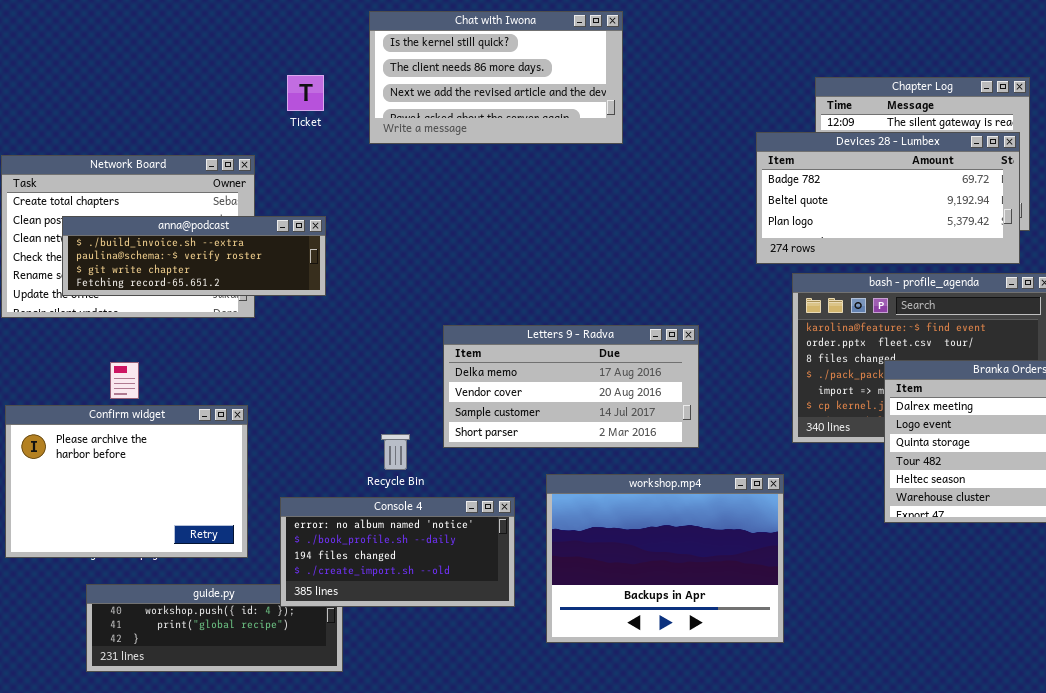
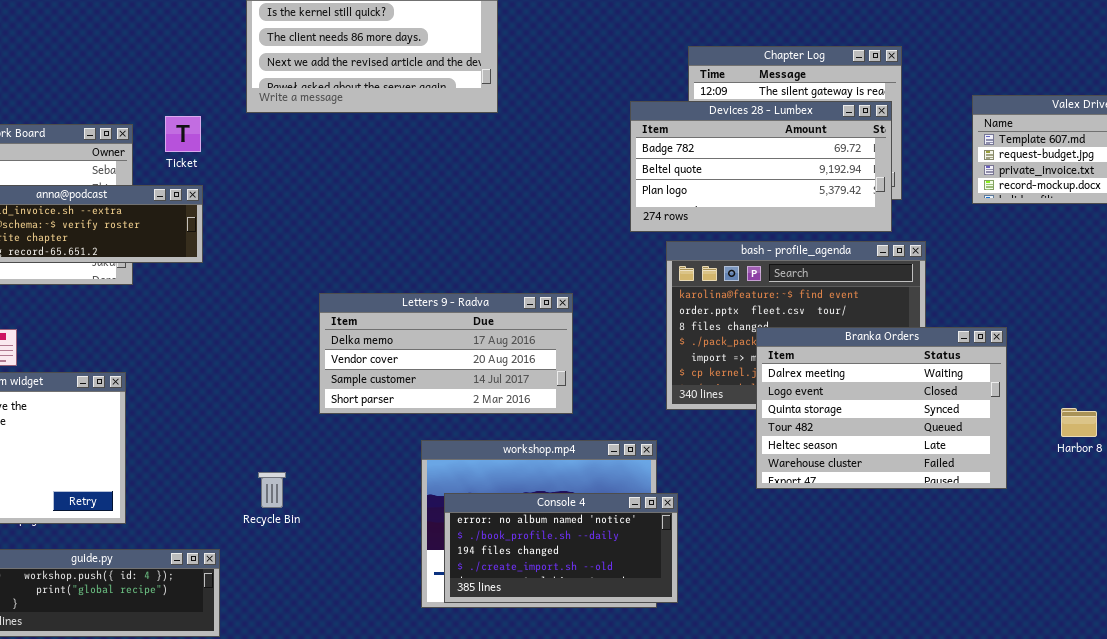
Ticket: [287,75,324,111] -> [165,116,201,152], moved
Recycle Bin: [381,434,410,470] -> [258,472,286,508], moved
Console 4: [280,497,515,607] -> [444,493,678,603], moved

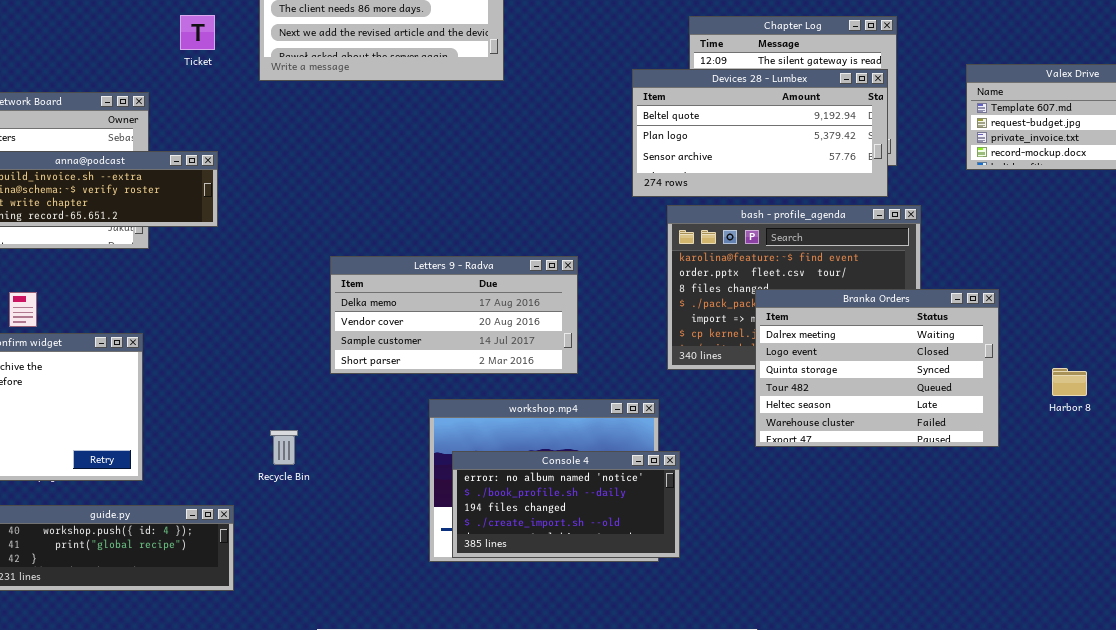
Devices 28 - Lumbex: [630,101,892,232] -> [632,69,888,197], scrolled down 1 row
Ticket: [165,116,201,152] -> [180,15,215,50], moved

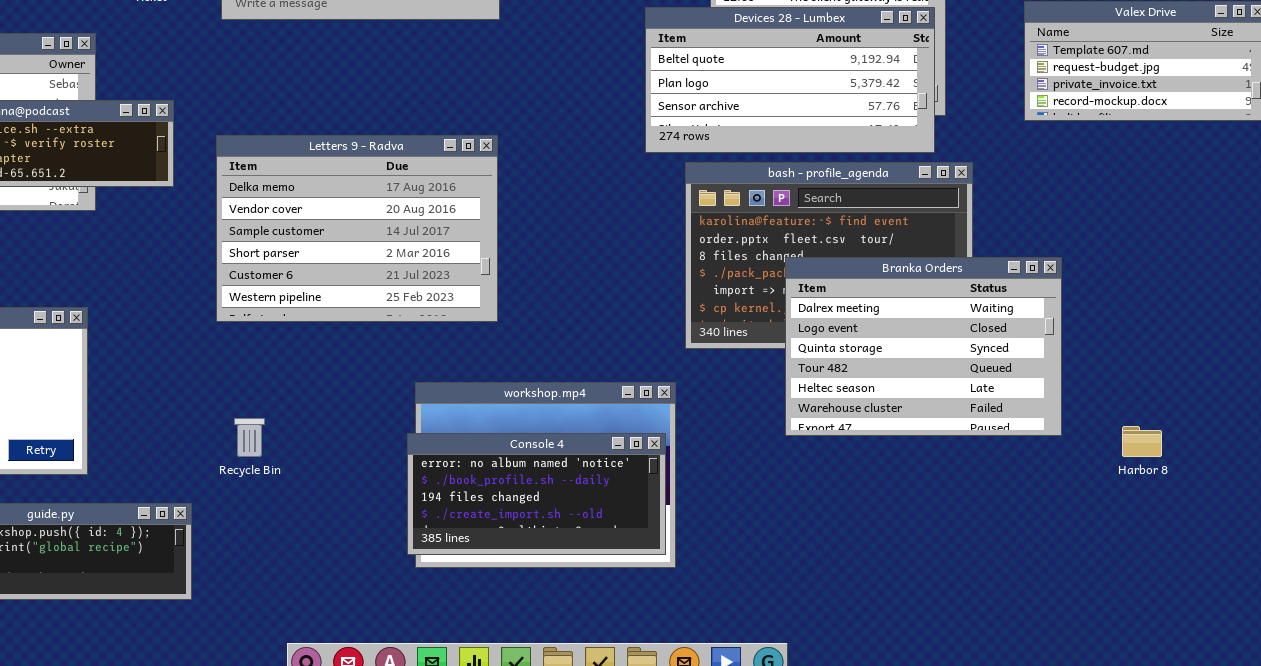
Letters 9 - Radva: [330,256,578,374] -> [216,135,498,322], moved, resized
Harbor 8: [1052,368,1087,396] -> [1122,426,1162,457], moved
Console 4: [452,451,680,558] -> [407,433,666,555], moved

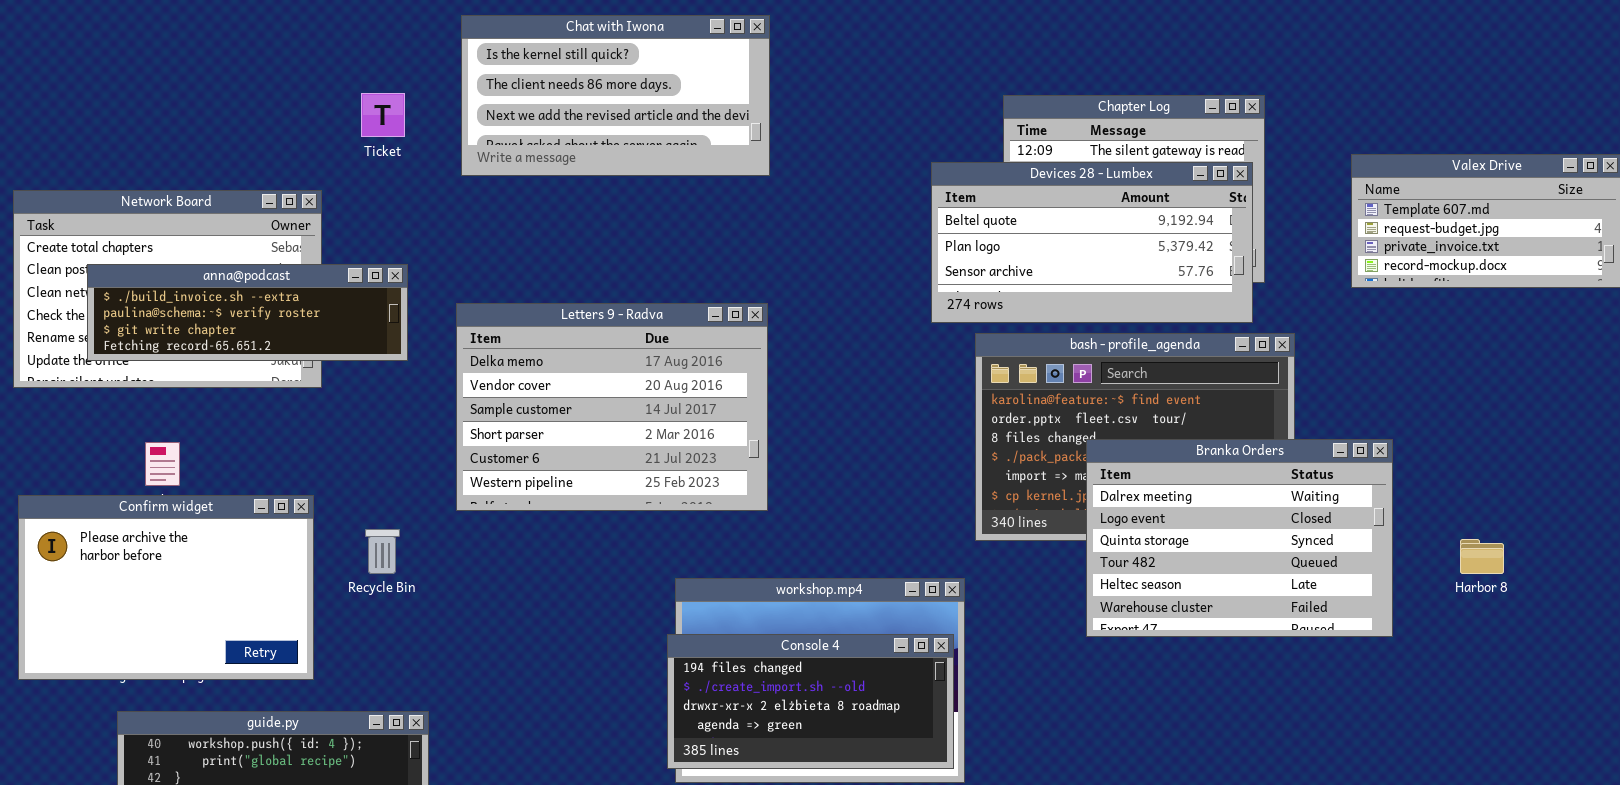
Recycle Bin: [234,418,265,457] -> [365,529,400,574], moved
Harbor 8: [1122,426,1162,457] -> [1460,539,1504,574], moved
Console 4: [407,433,666,555] -> [667,634,954,769], scrolled down 2 rows

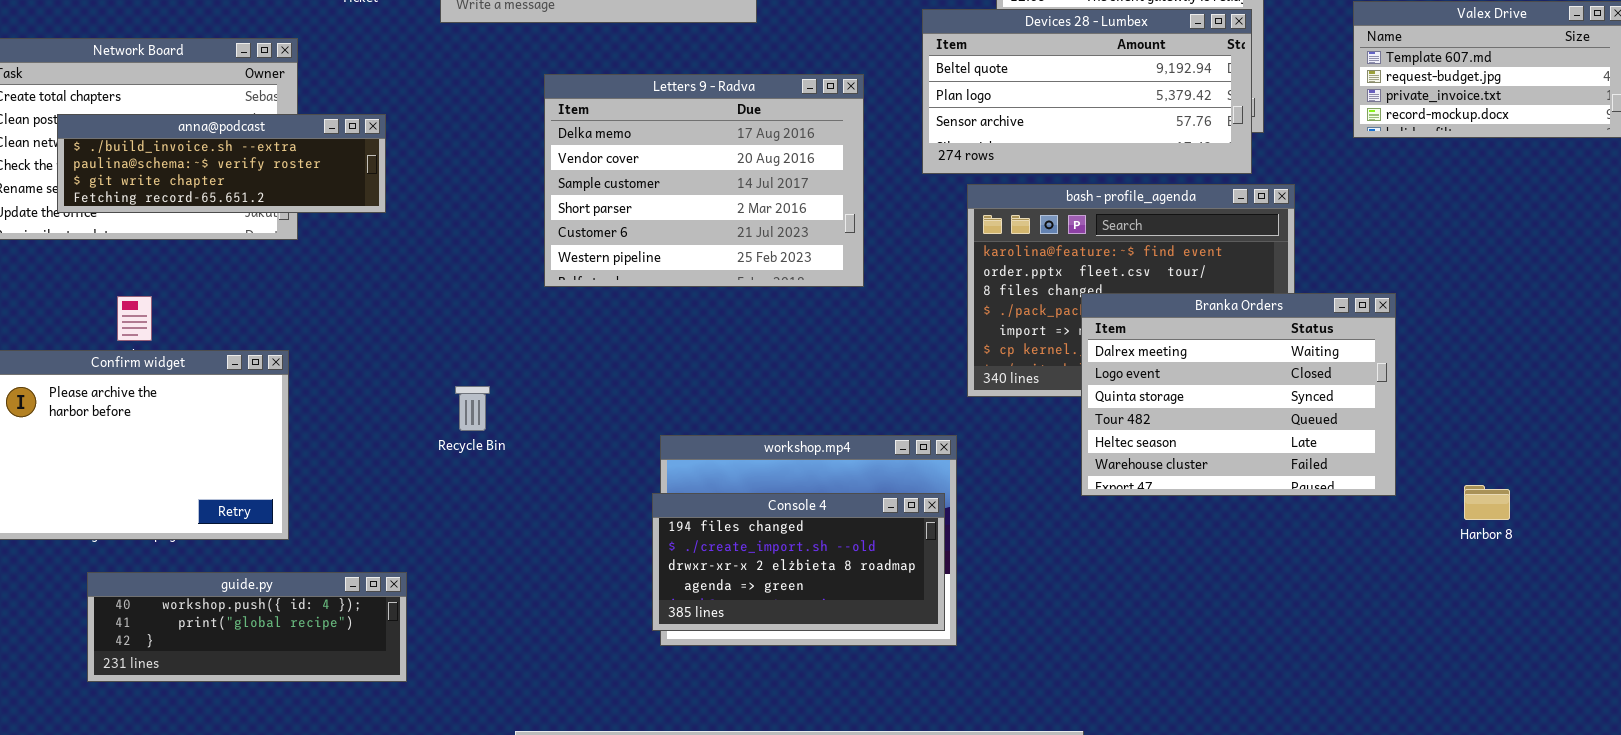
Letters 9 - Radva: [456,303,768,511] -> [544,74,864,287], moved
Recycle Bin: [365,529,400,574] -> [455,386,490,431], moved
Harbor 8: [1460,539,1504,574] -> [1464,485,1510,520], moved

